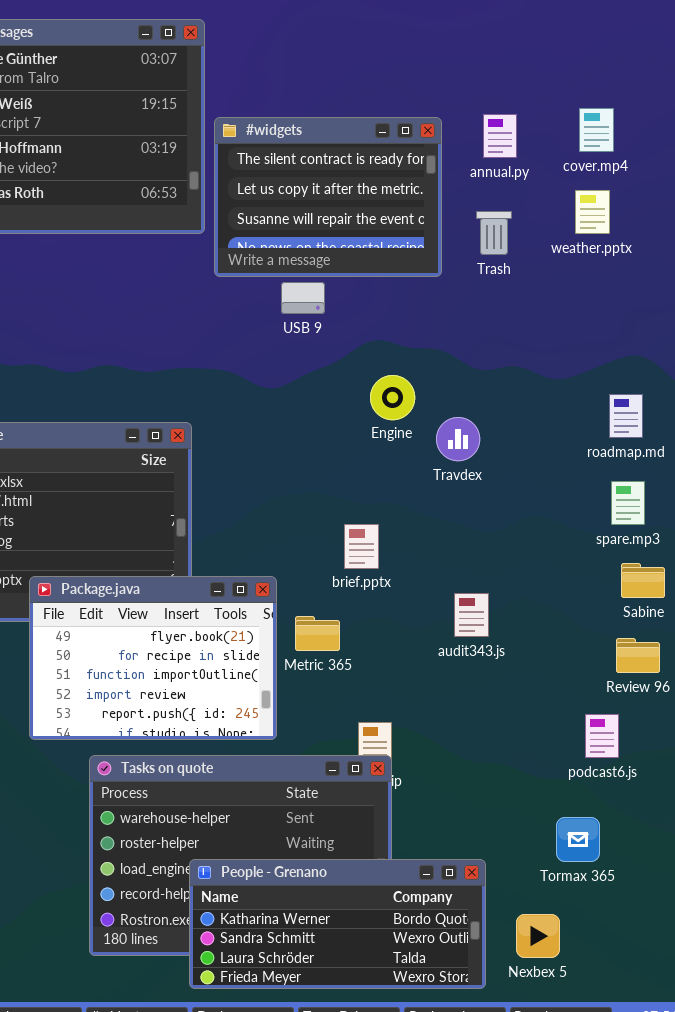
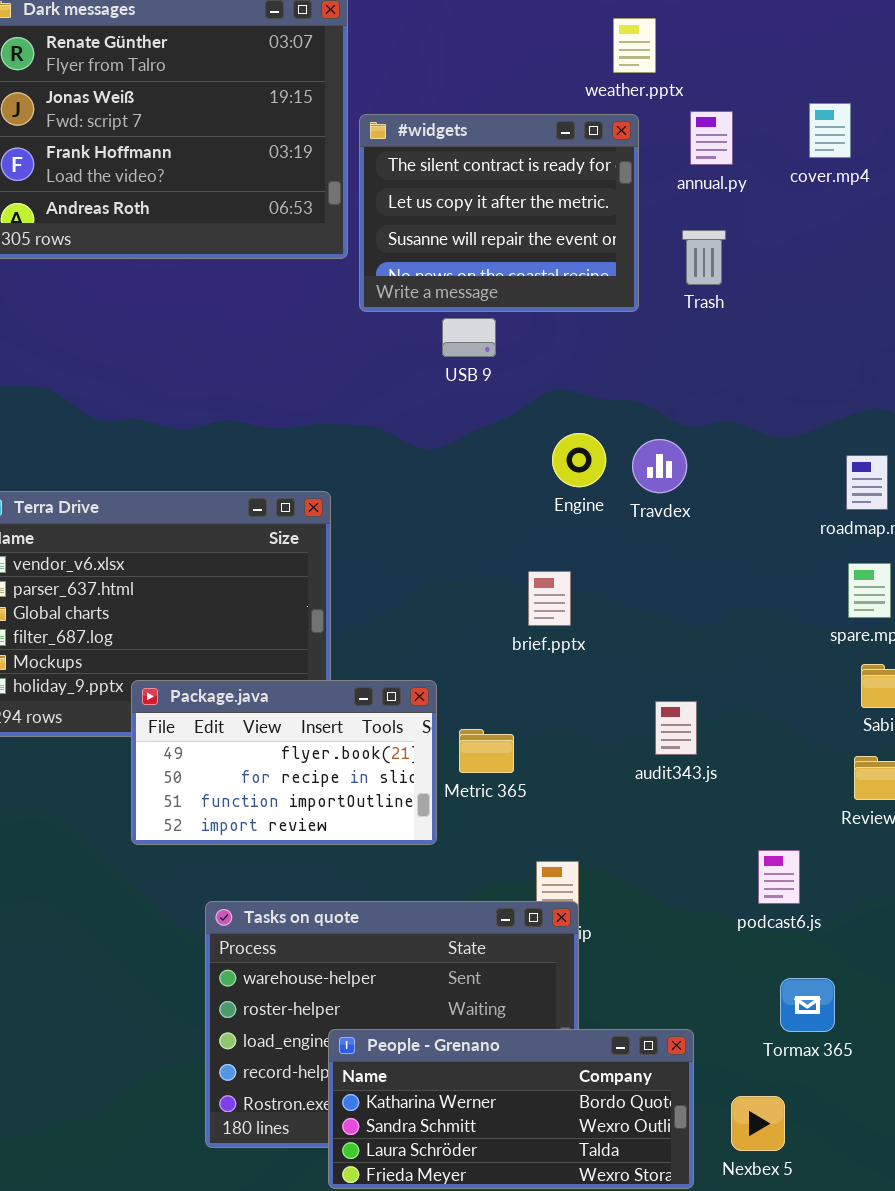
weather.pptx: [575,190,610,234] -> [613,18,656,73], moved
Travdex: [436,417,480,461] -> [632,439,687,493], moved
brief.pptx: [344,524,379,569] -> [528,571,571,626], moved
Package.java: [29,576,277,740] -> [131,680,437,845], resized
podcast6.js: [585,714,619,758] -> [758,850,800,904], moved

